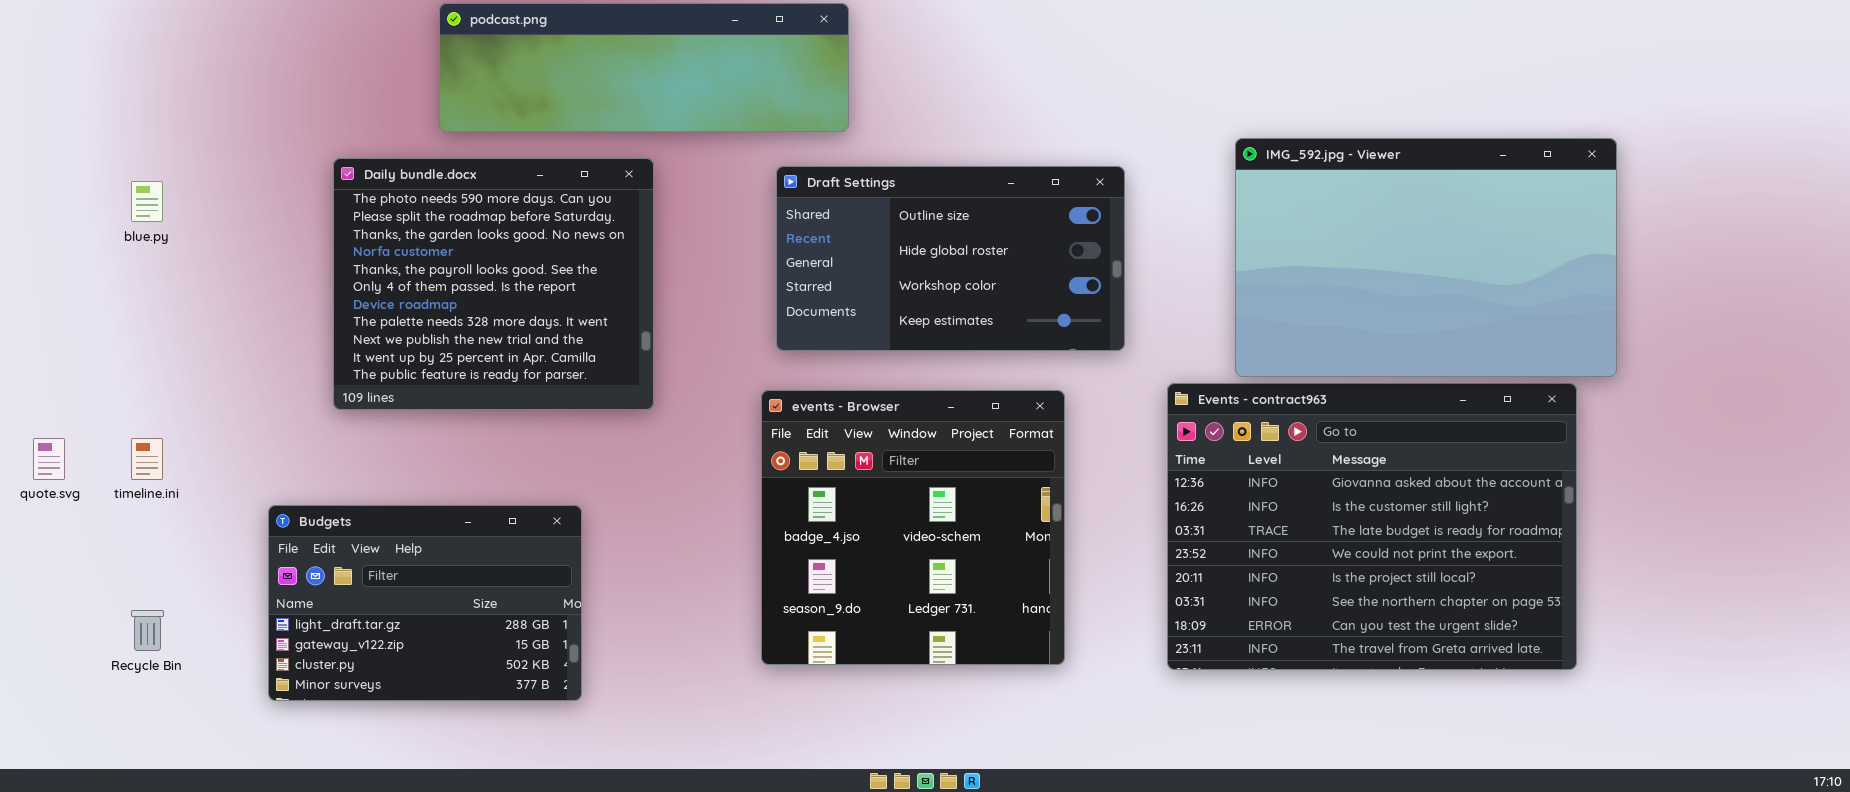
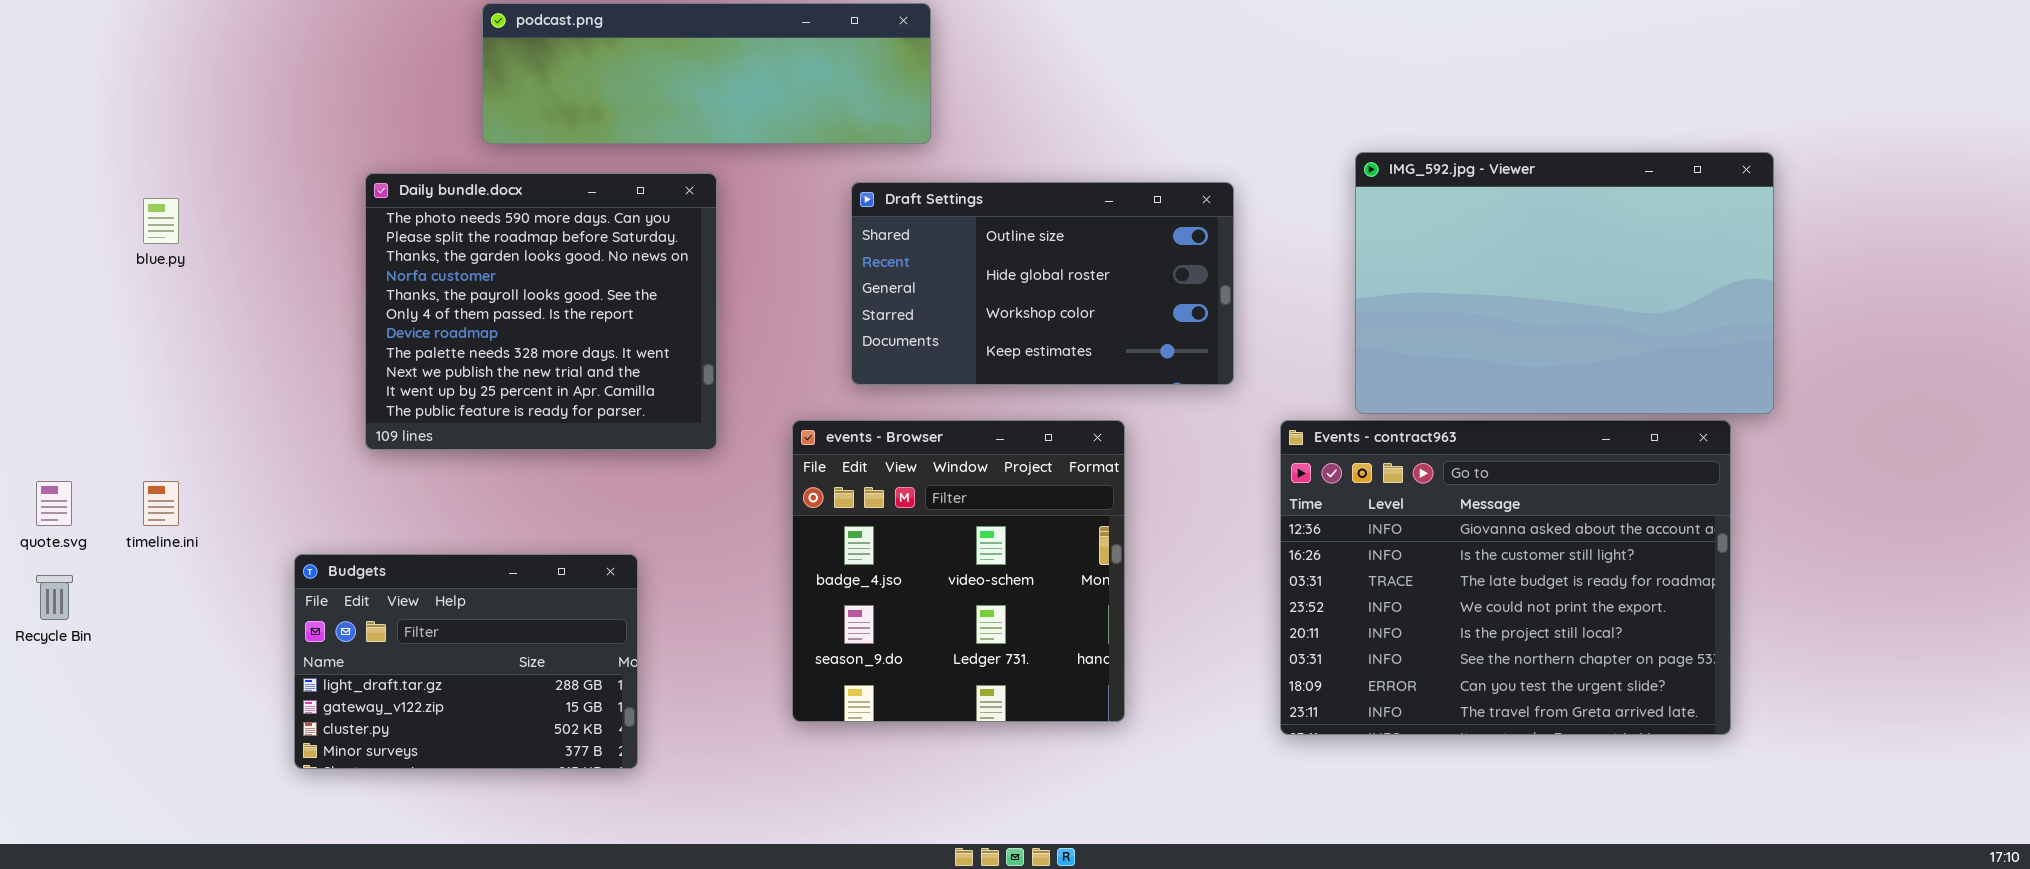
events - Browser: [761,390,1065,665] -> [792,420,1125,722], moved
Recycle Bin: [131,610,164,651] -> [36,575,73,620], moved

